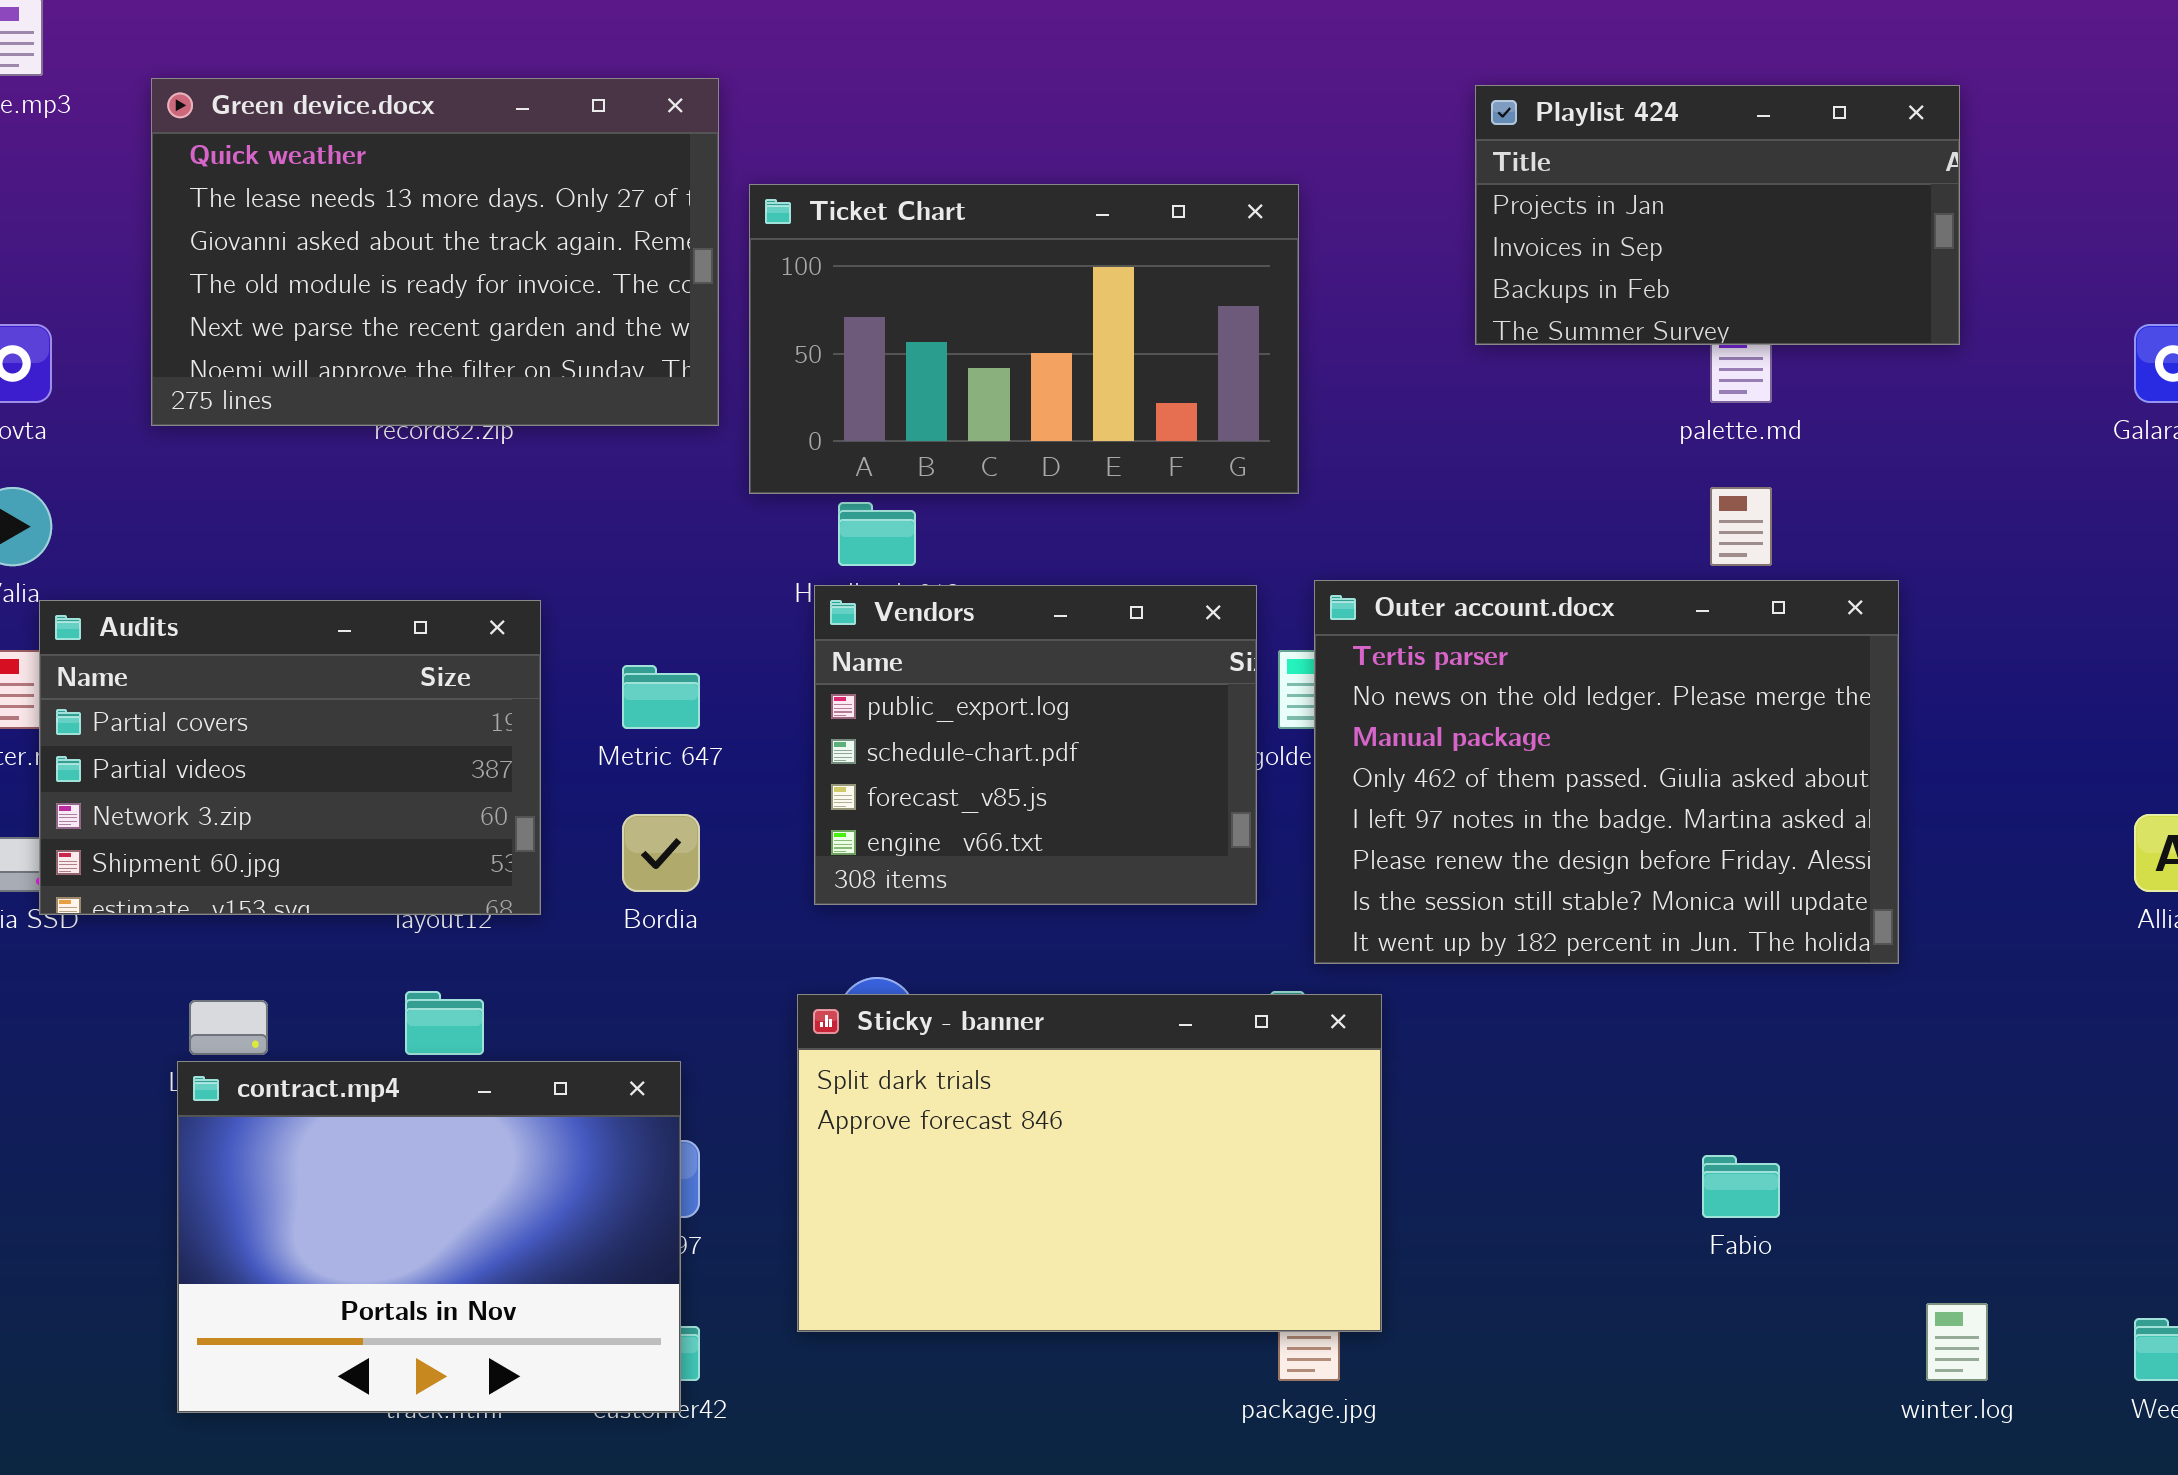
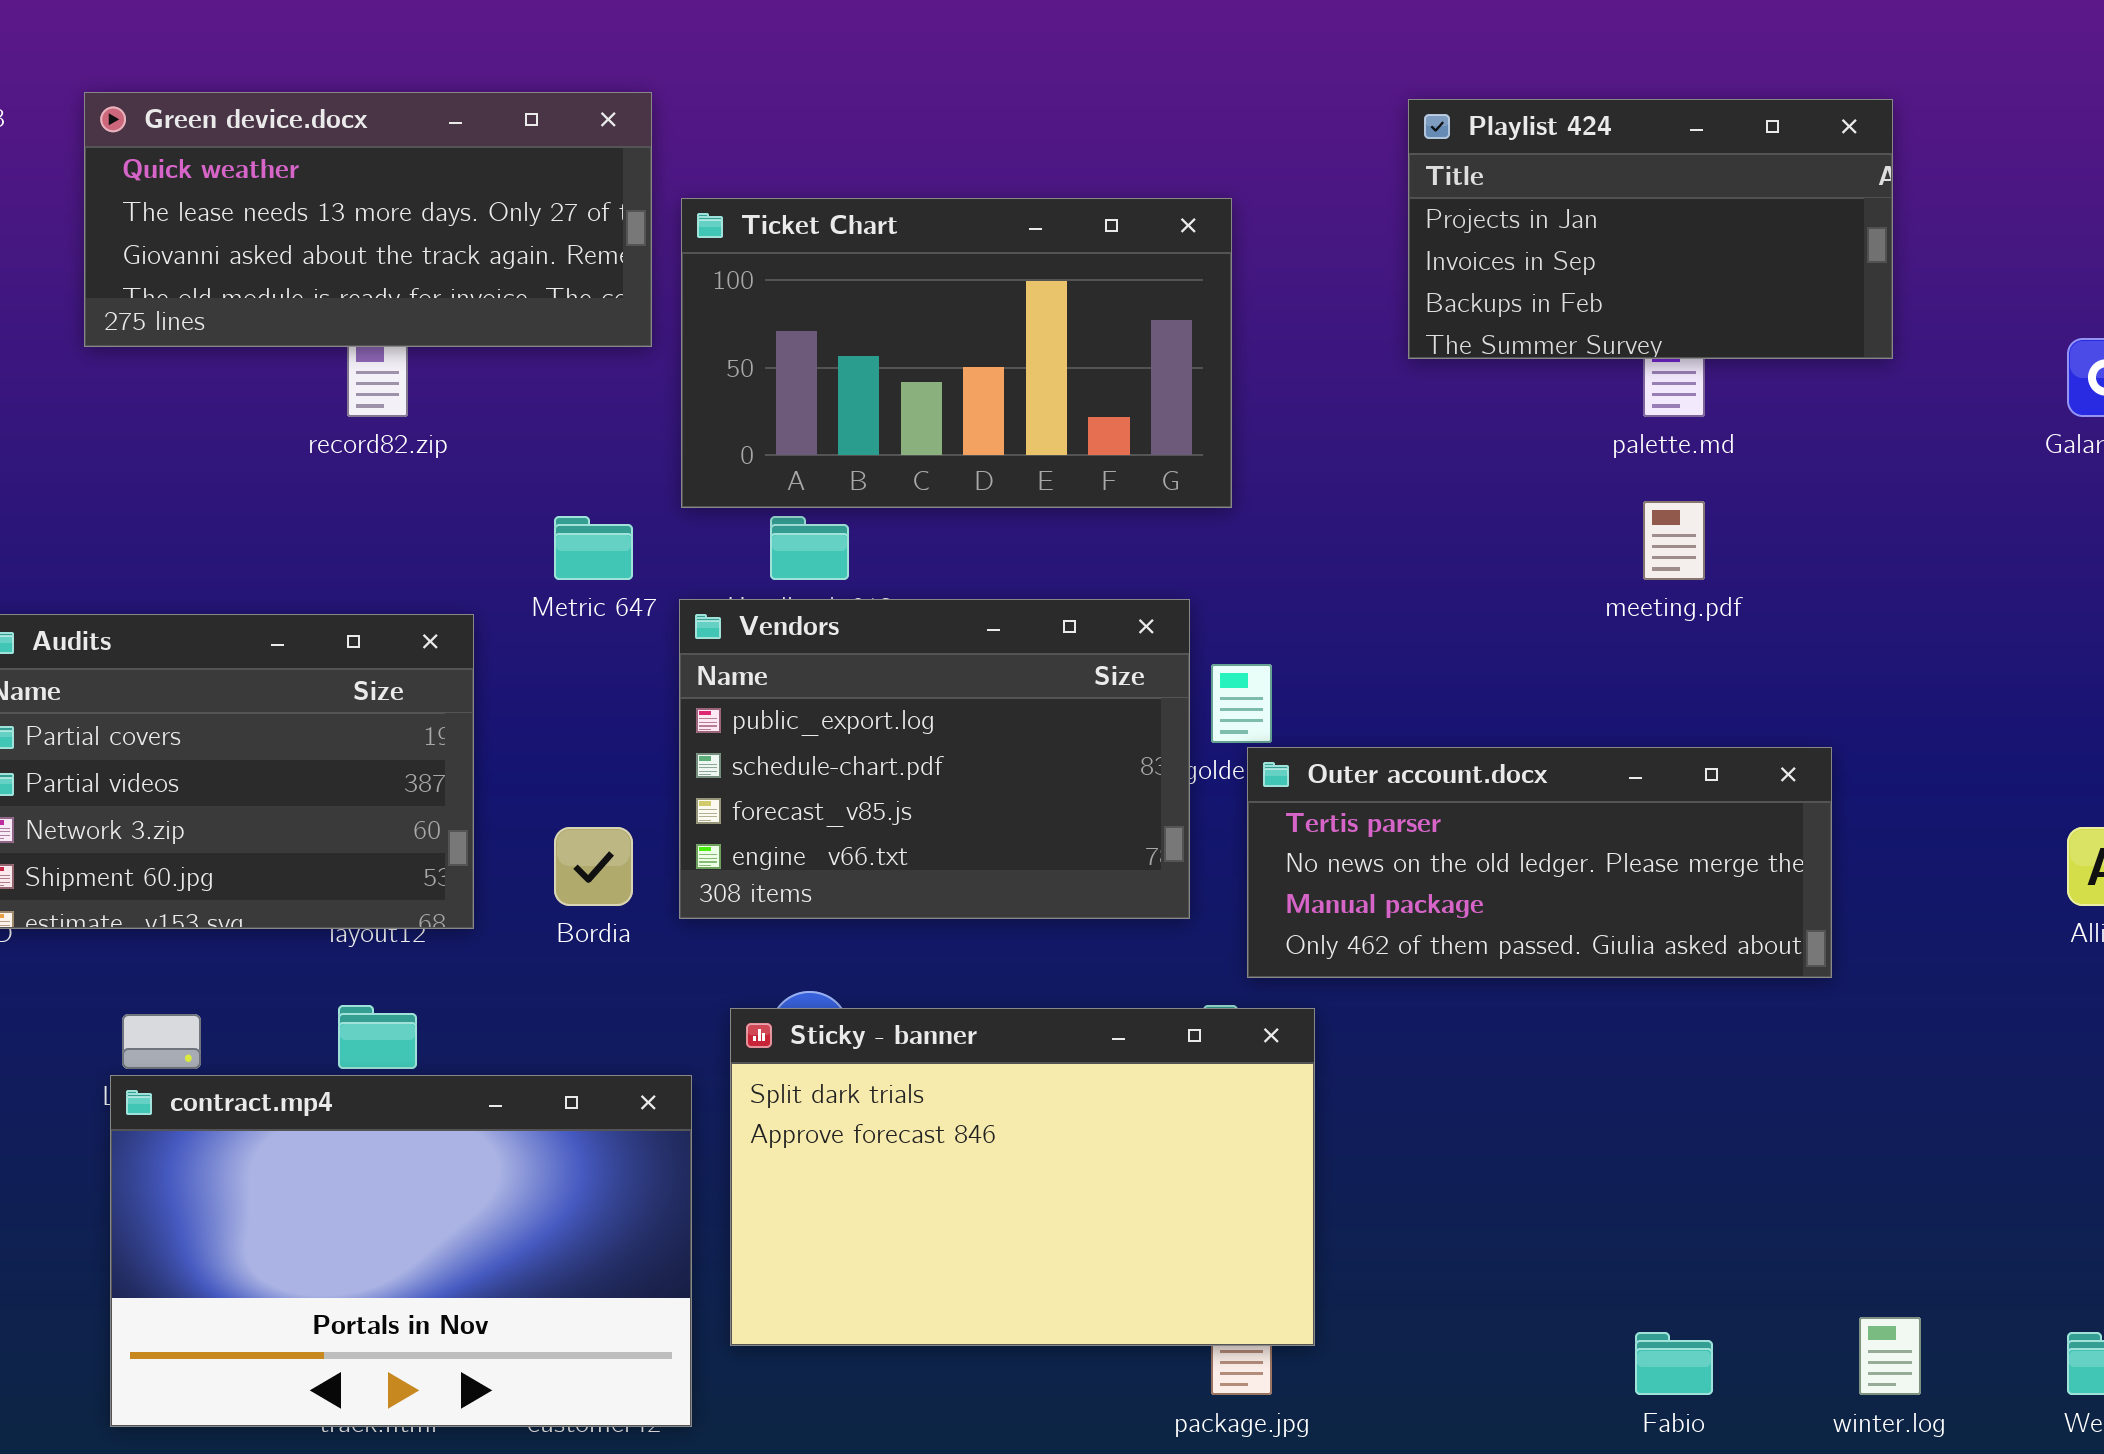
Green device.docx: [151,78,719,426] -> [84,92,652,347], resized
Outer account.docx: [1314,580,1899,964] -> [1247,747,1832,978], resized
Vendors: [814,585,1257,905] -> [679,599,1190,919], resized
Metric 647: [622,665,700,729] -> [554,516,633,580], moved
contract.mp4: [177,1061,681,1413] -> [110,1075,692,1427], resized
Fabio: [1702,1155,1780,1218] -> [1635,1332,1713,1395], moved

